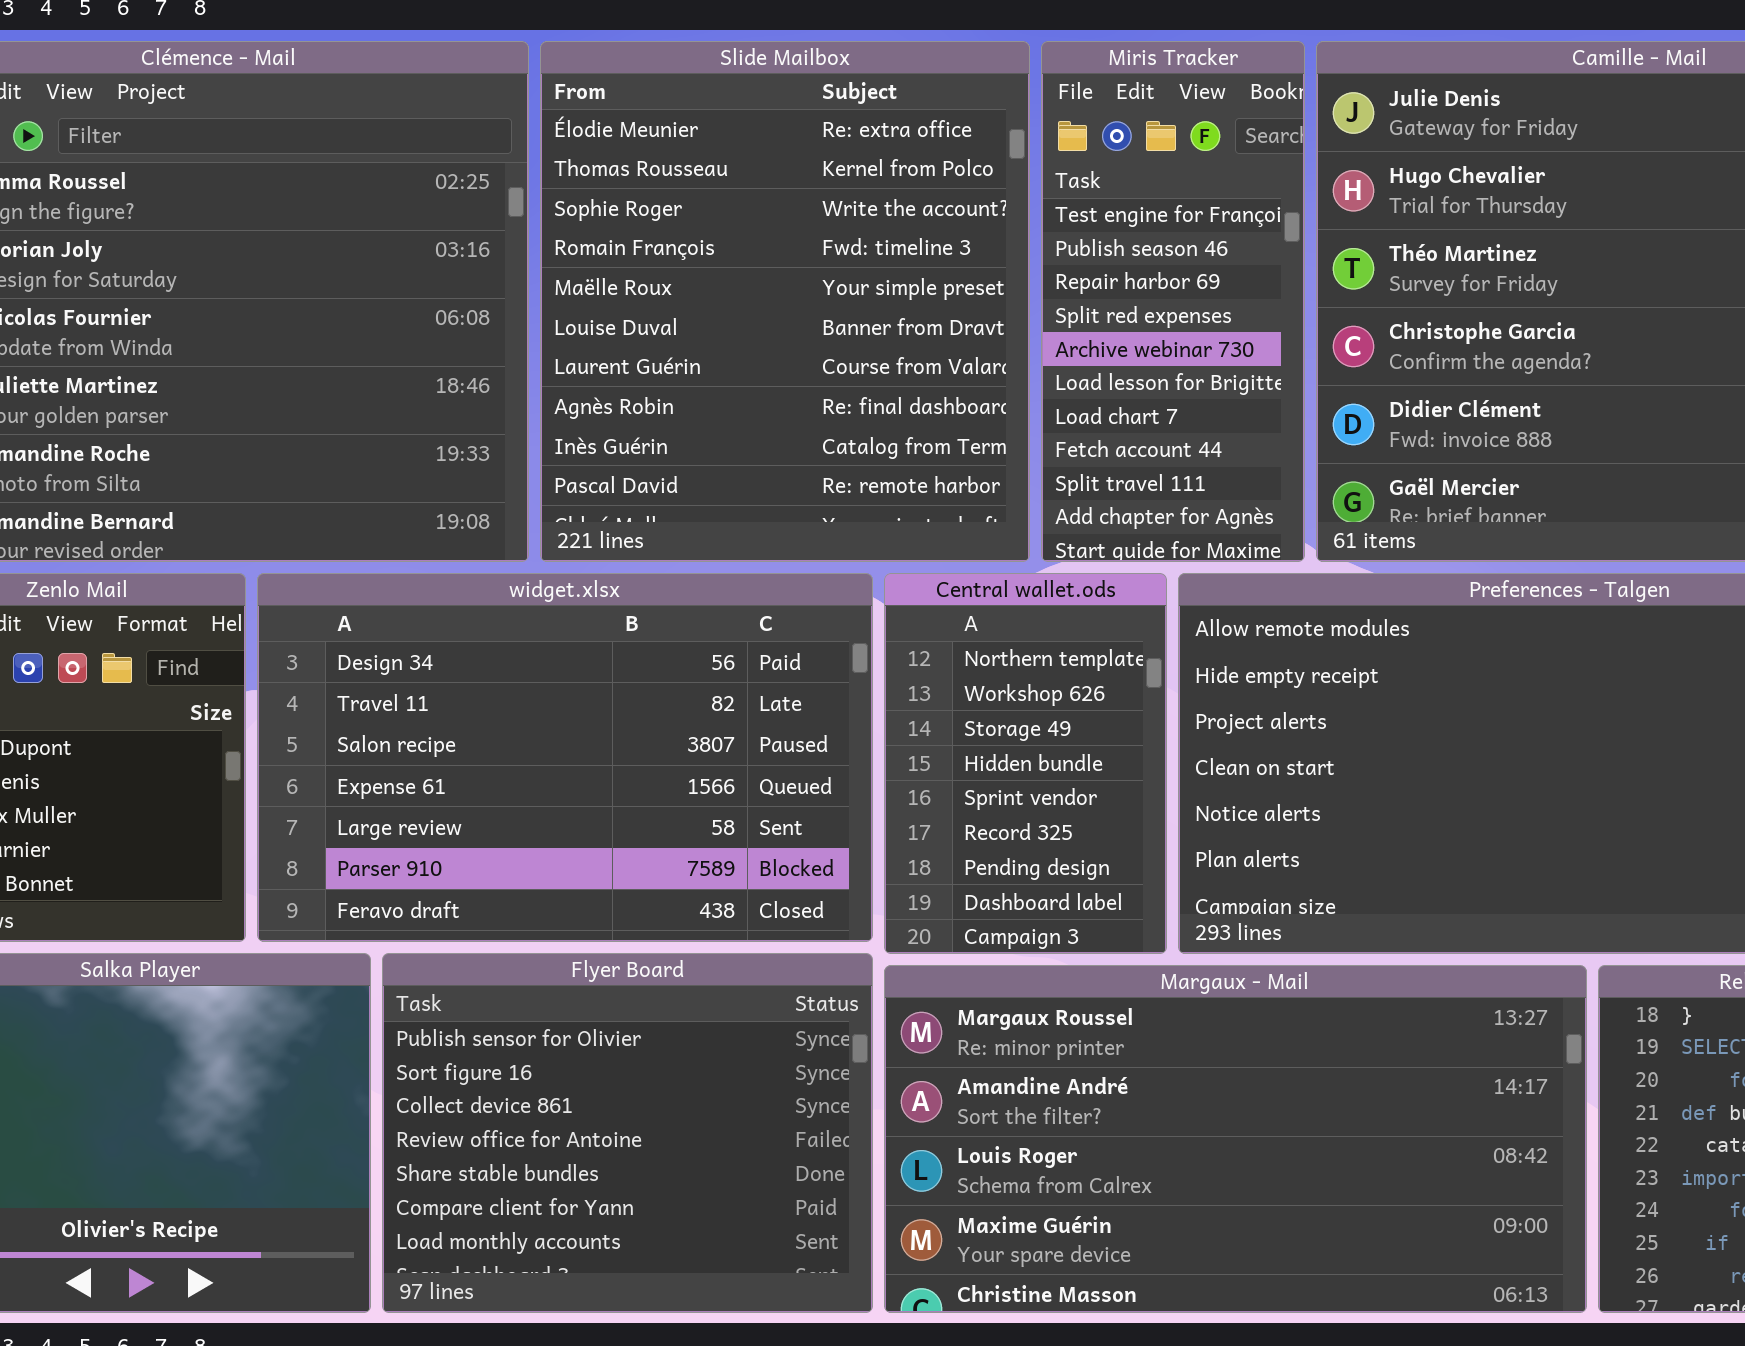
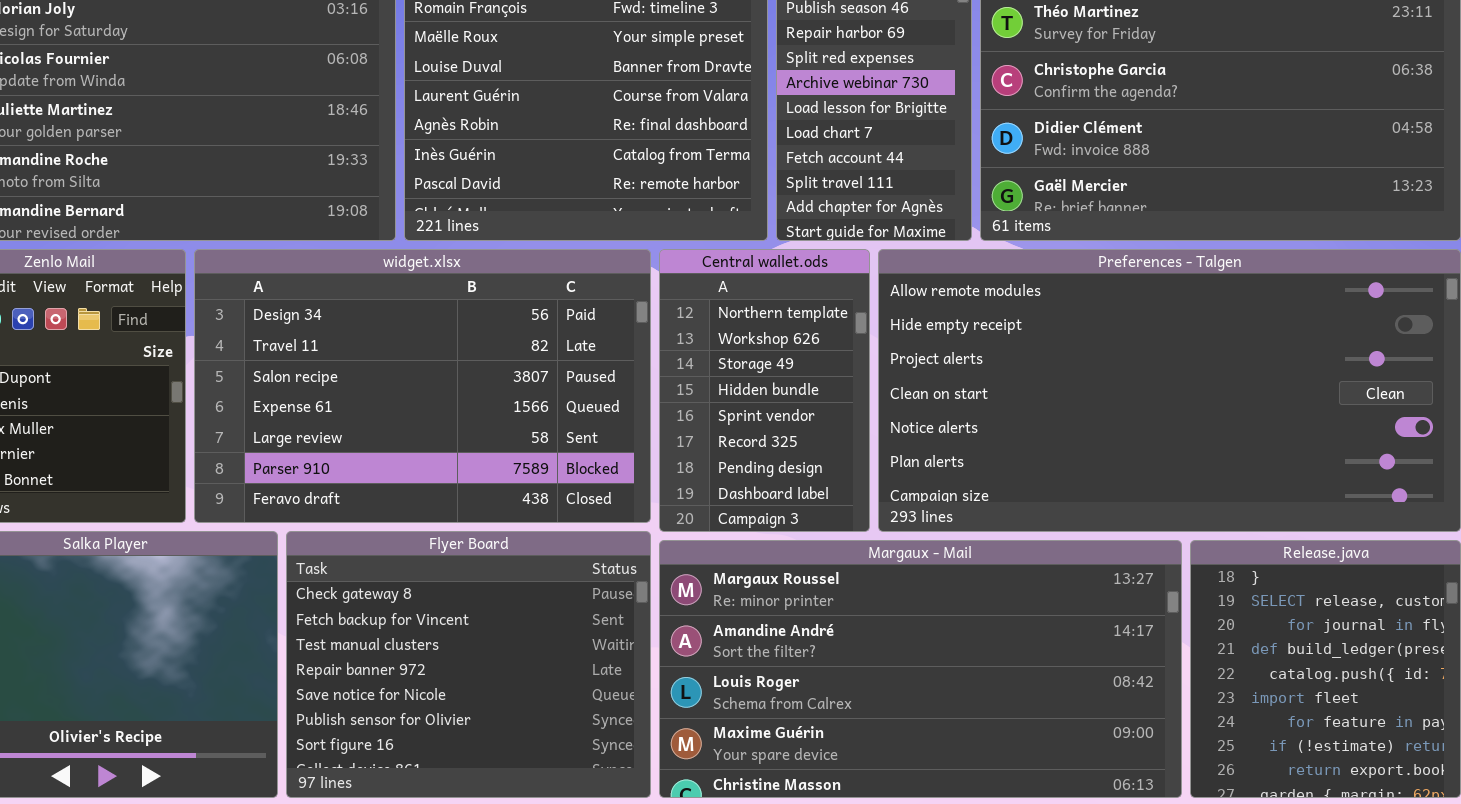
Flyer Board: [382,953,873,1313] -> [286,531,651,798], scrolled up 5 rows

